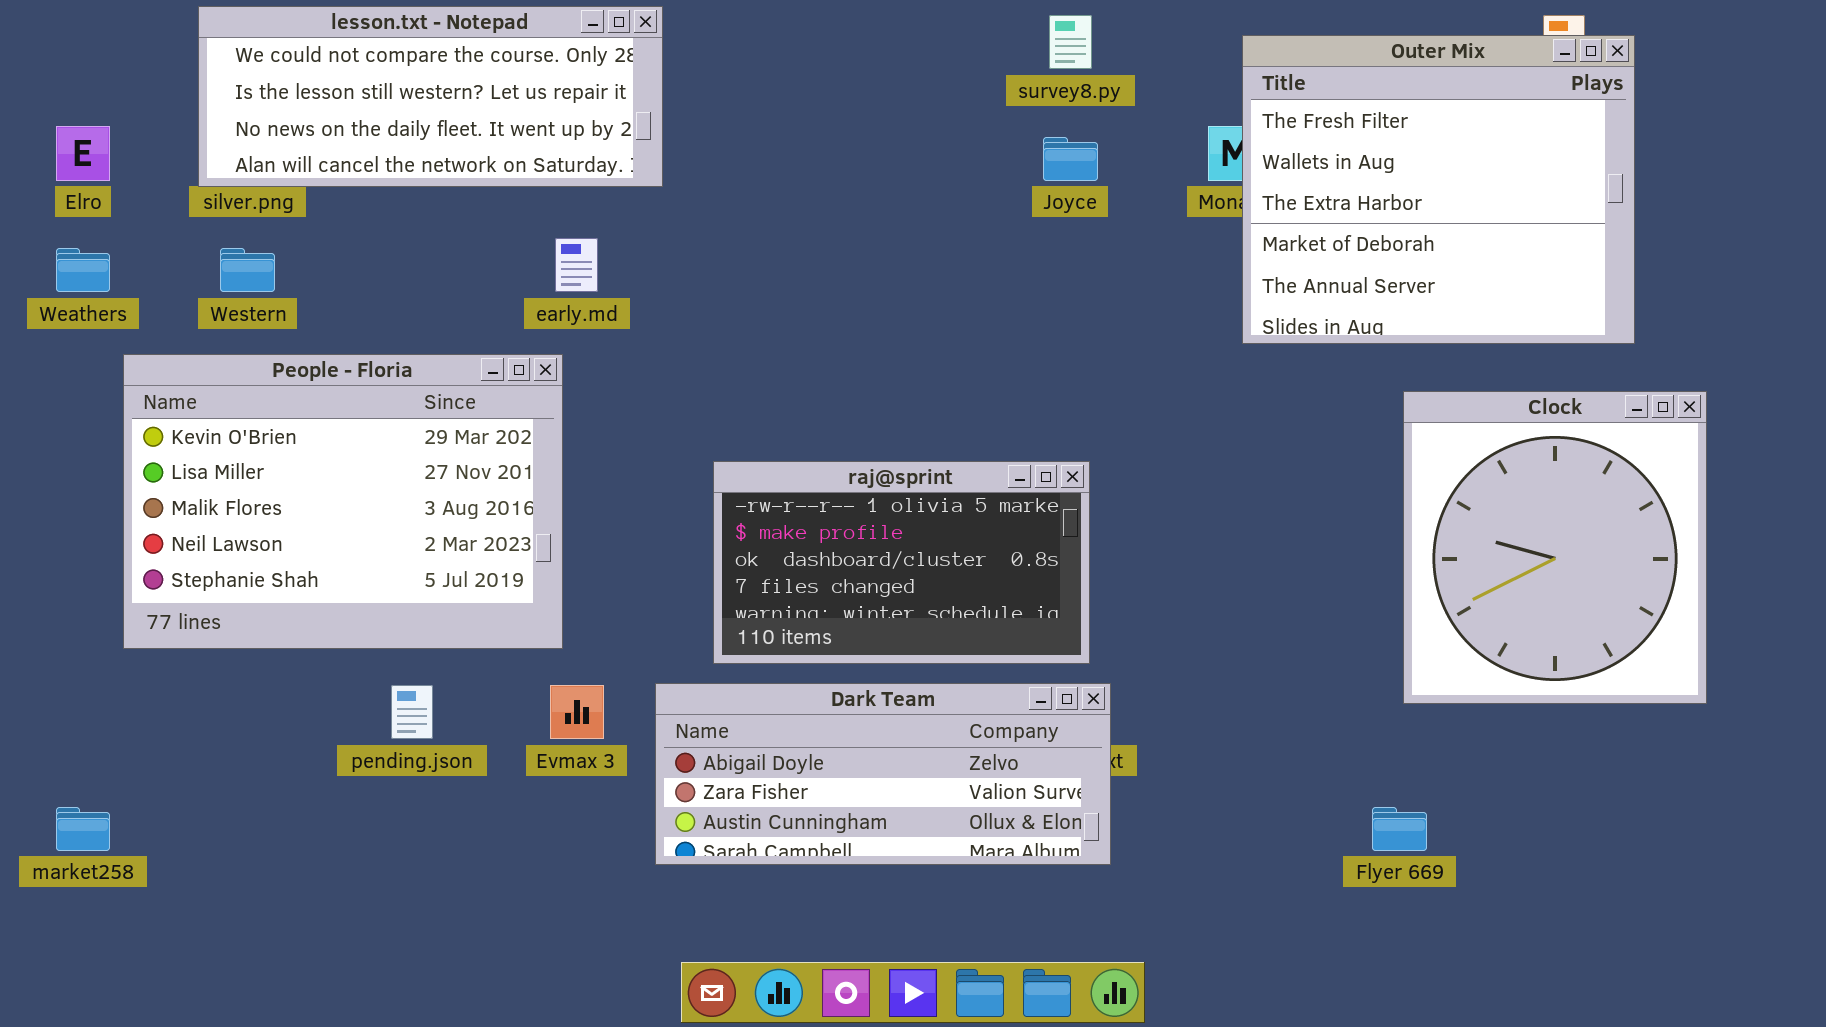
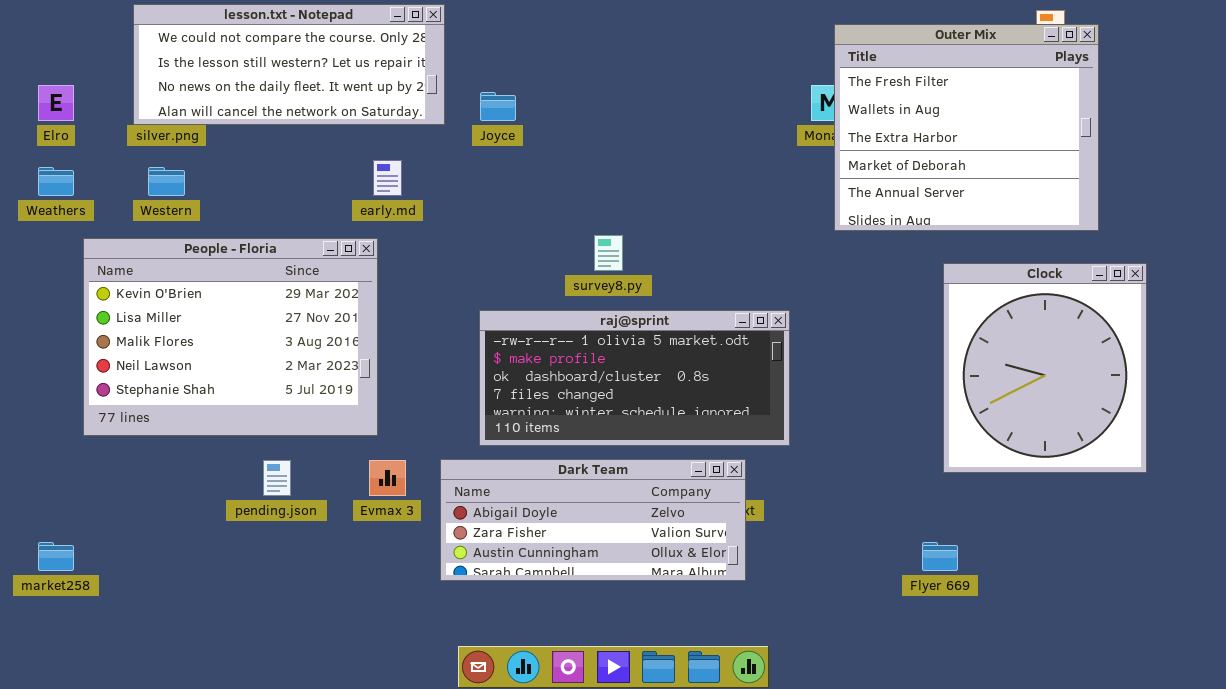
survey8.py: [1049,15,1092,69] -> [594,235,623,271], moved
Joyce: [1043,137,1098,181] -> [480,92,516,121], moved
raj@sprint: [713,461,1090,664] -> [479,310,790,446], resized

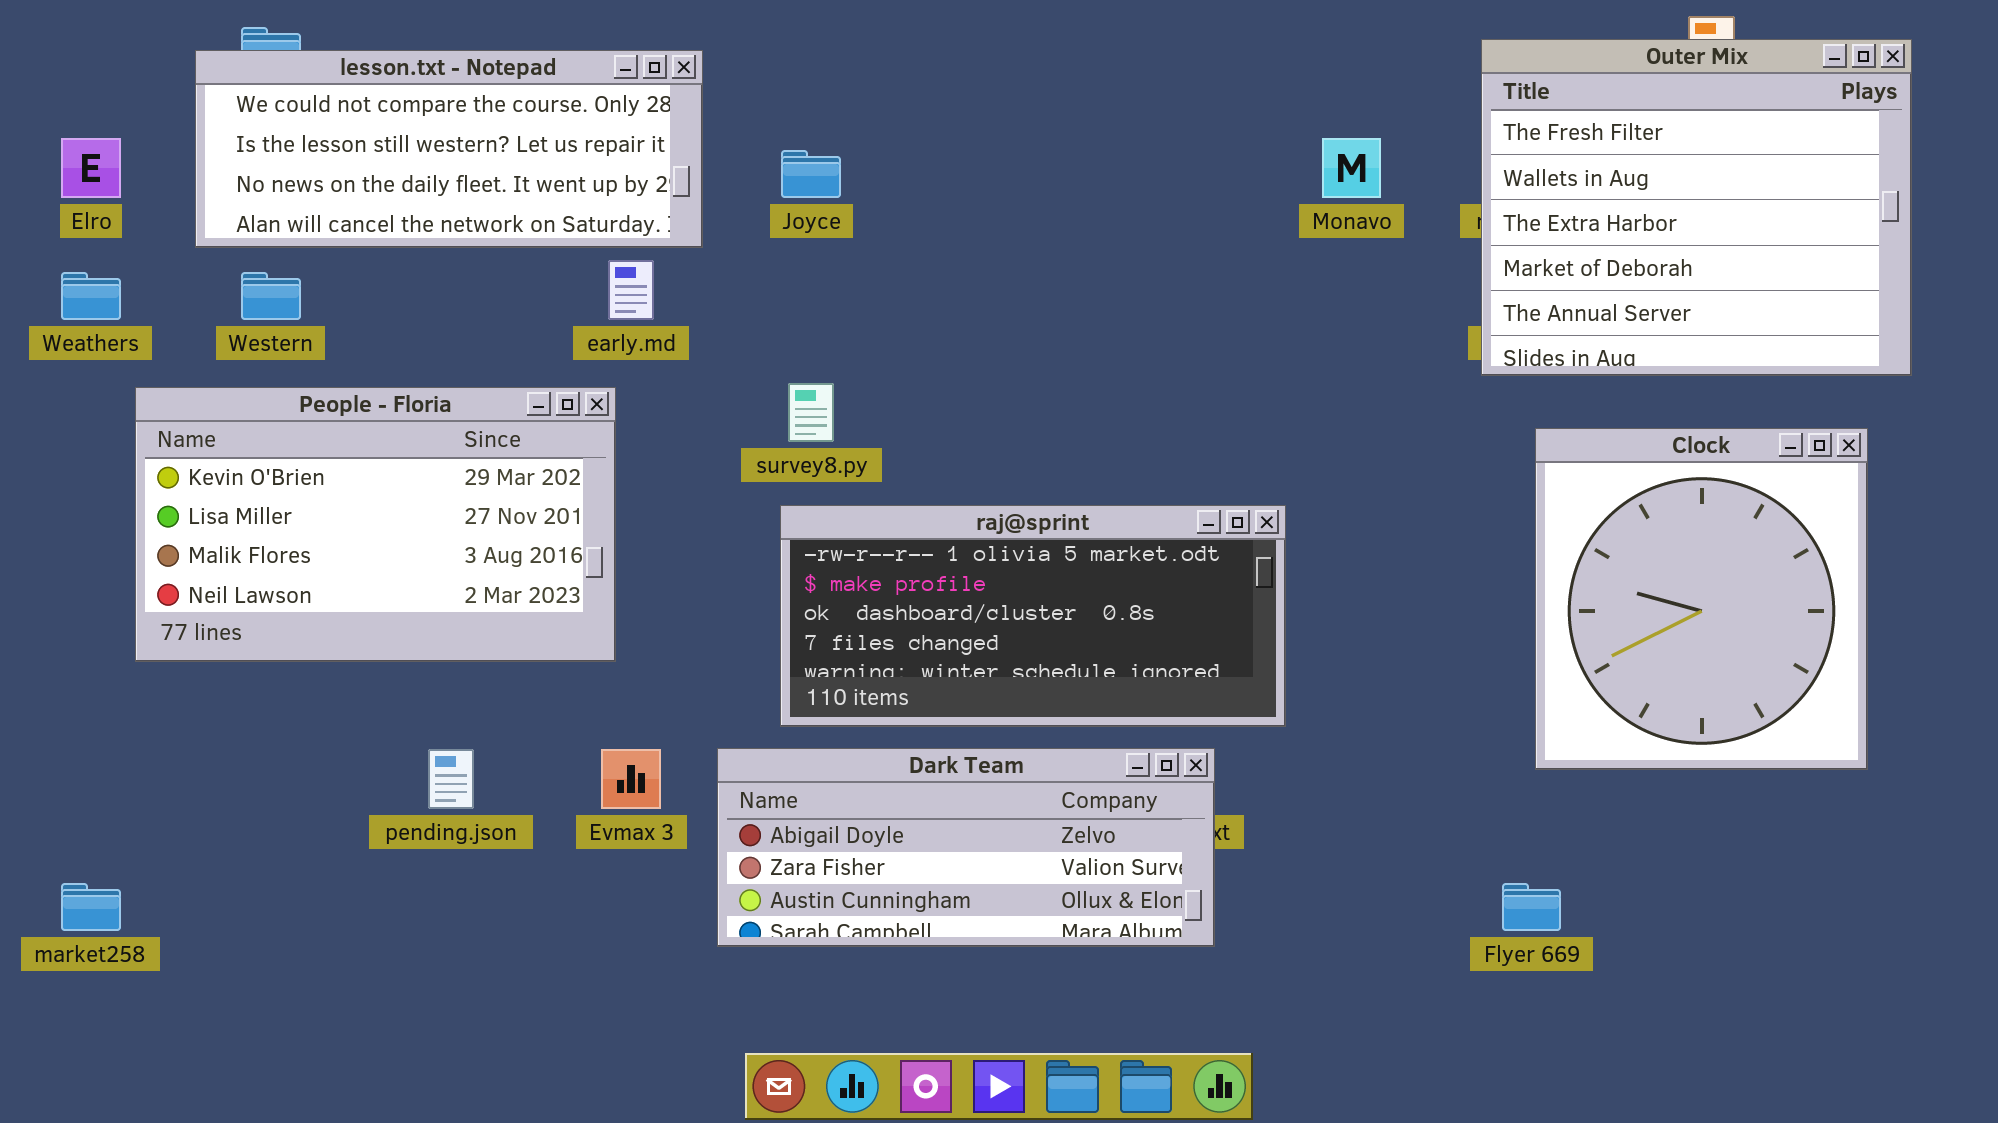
lesson.txt - Notepad: [133,4,445,125] -> [195,50,703,248], moved
Outer Mix: [834,24,1099,231] -> [1481,39,1912,376], moved
survey8.py: [594,235,623,271] -> [788,383,834,442], moved
People - Floria: [83,238,378,436] -> [135,387,616,662], resized

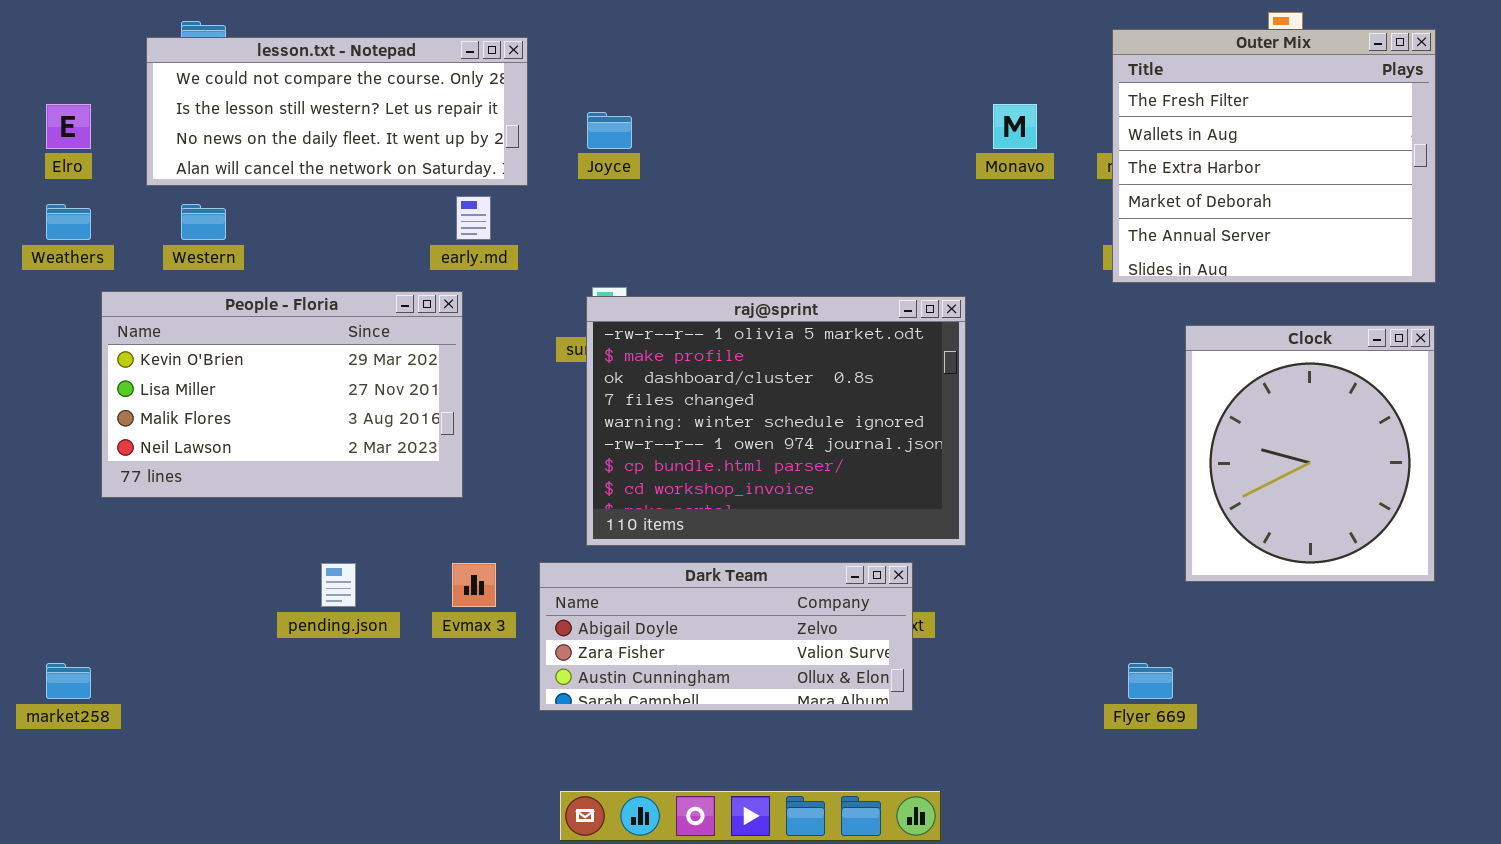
Clock: [1535,428,1868,770] -> [1185,325,1435,582], moved
raj@sprint: [780,505,1286,727] -> [586,296,966,546], resized

